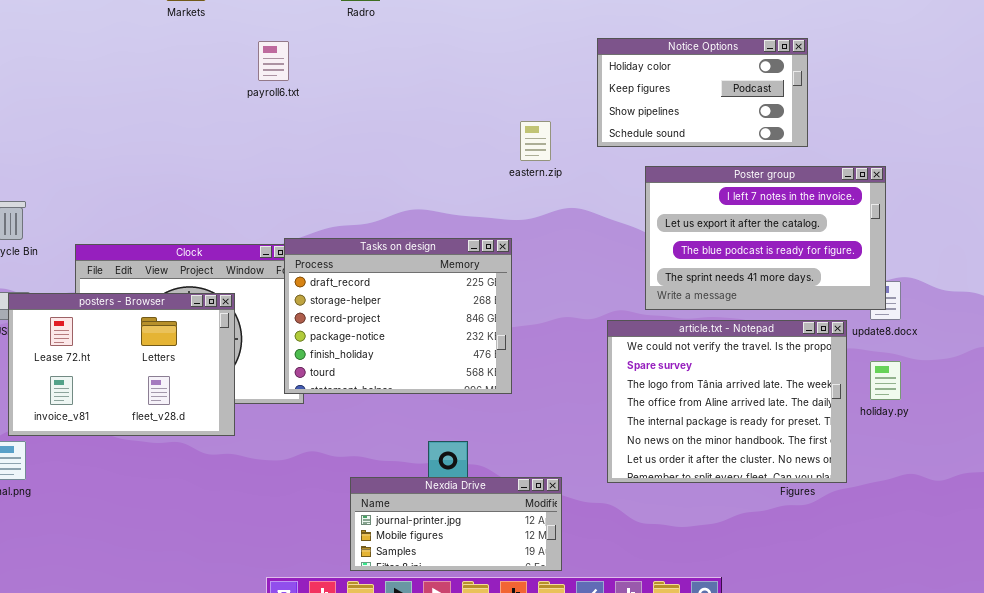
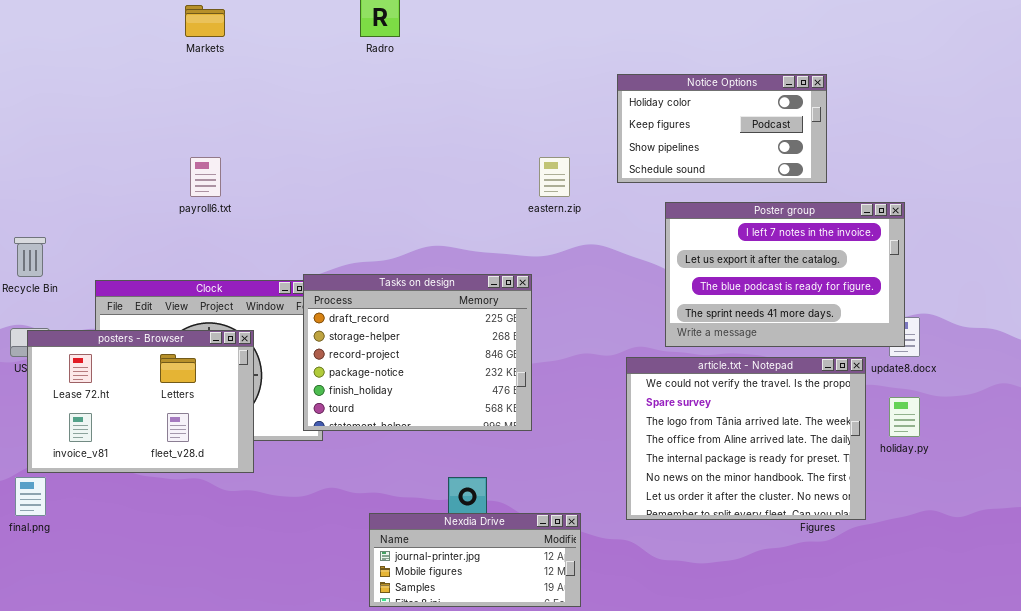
payroll6.txt: [258,41,289,81] -> [190,157,221,197], moved

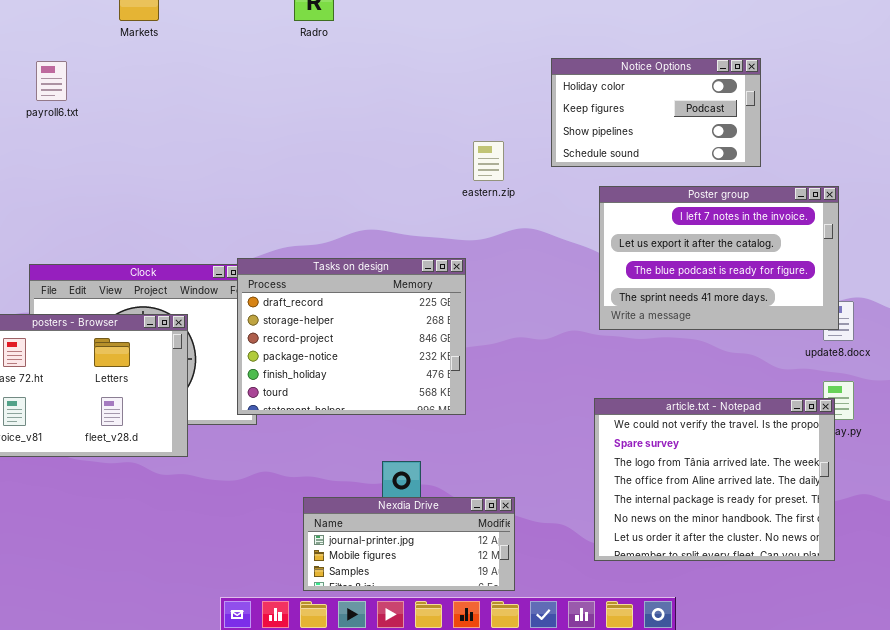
payroll6.txt: [190,157,221,197] -> [36,61,67,101], moved
article.txt - Notepad: [626,357,866,520] -> [594,398,835,561], moved

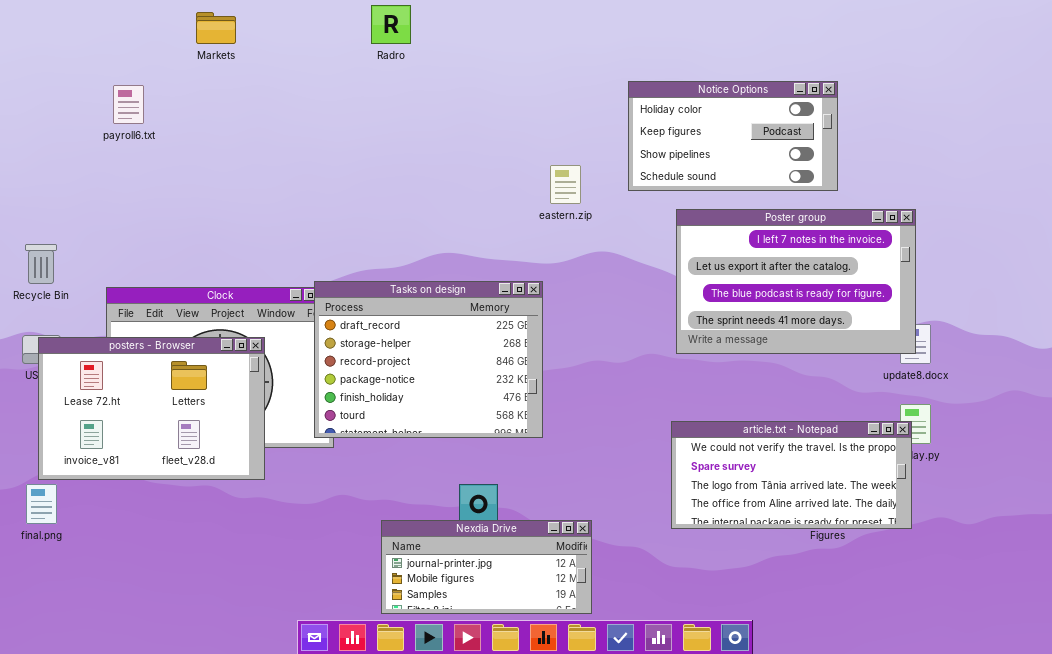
article.txt - Notepad: [594,398,835,561] -> [671,421,912,529], resized

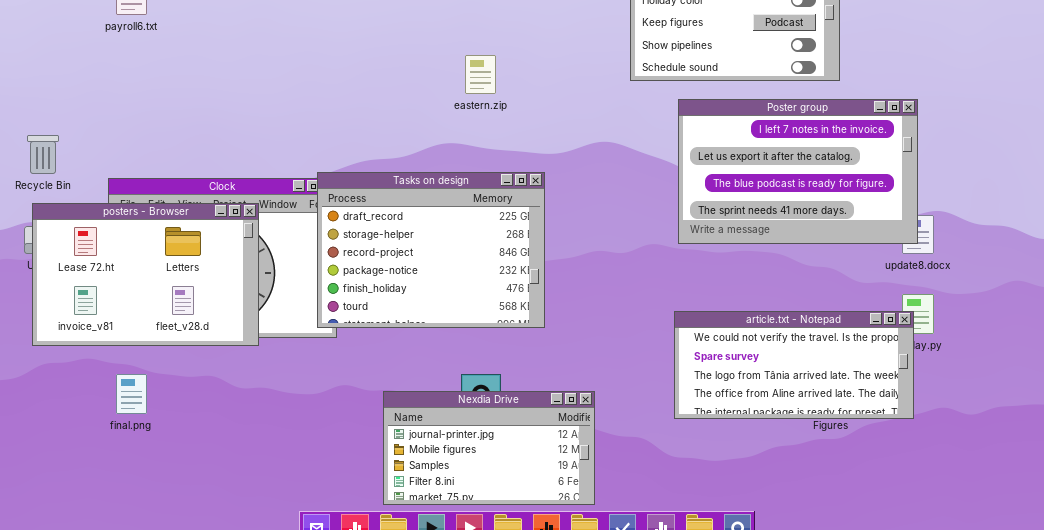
eastern.zip: [550,165,581,204] -> [465,55,496,94], moved
posters - Browser: [38,337,265,480] -> [32,203,259,346], moved
final.png: [26,484,57,524] -> [116,374,147,414], moved
Nexdia Drive: [381,520,592,614] -> [383,391,595,505], resized

